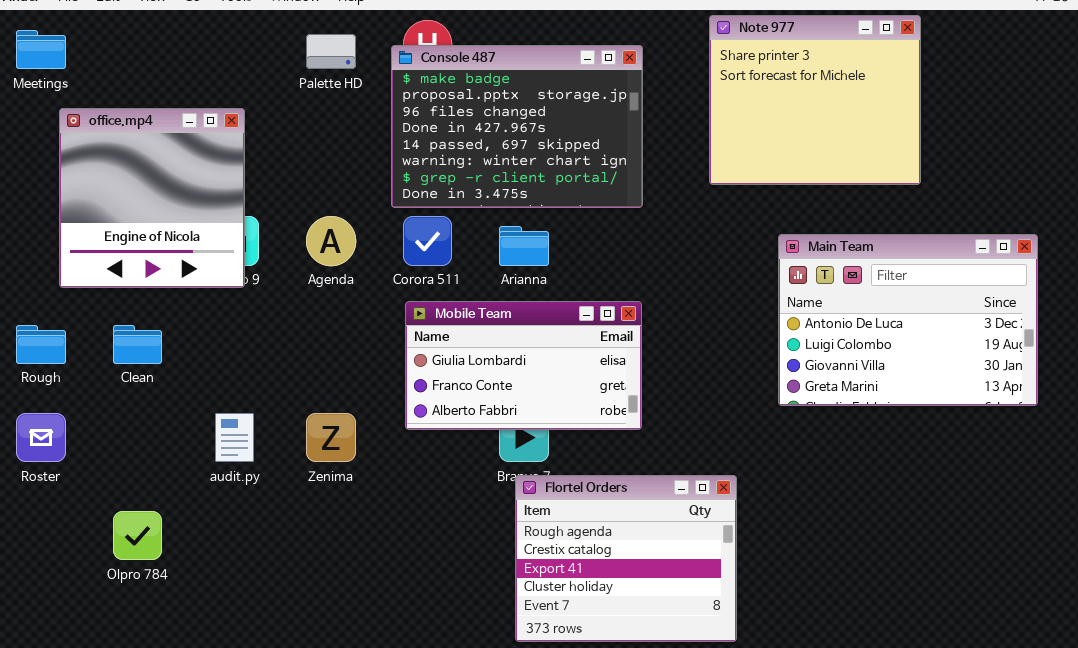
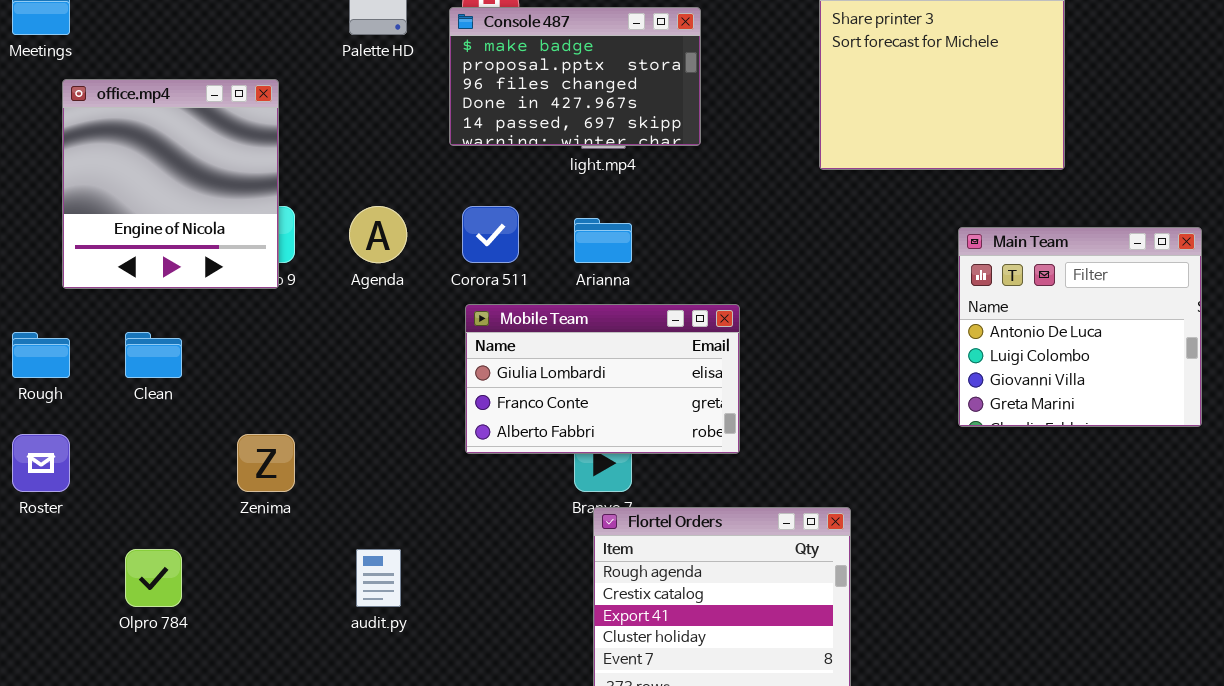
Console 487: [391,45,643,208] -> [449,7,701,146], resized
Main Team: [778,234,1038,406] -> [958,227,1202,427], resized
audit.py: [215,413,254,462] -> [356,549,401,607], moved
Zenima: [306,413,356,462] -> [237,434,295,492], moved

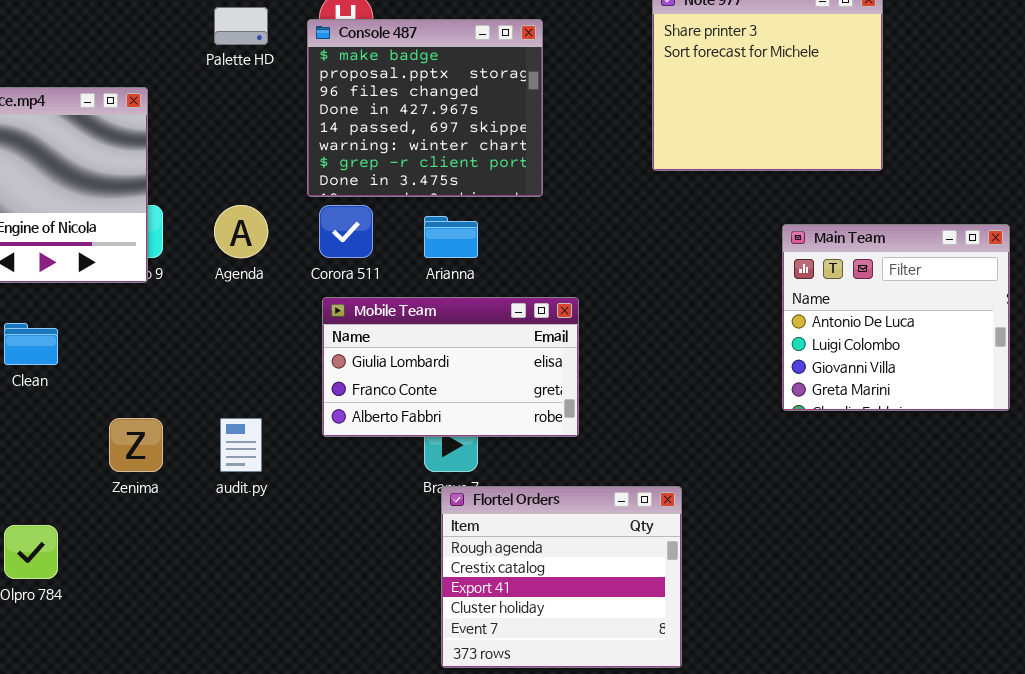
Console 487: [449,7,701,146] -> [307,19,543,197], resized
audit.py: [356,549,401,607] -> [220,418,262,472], moved

